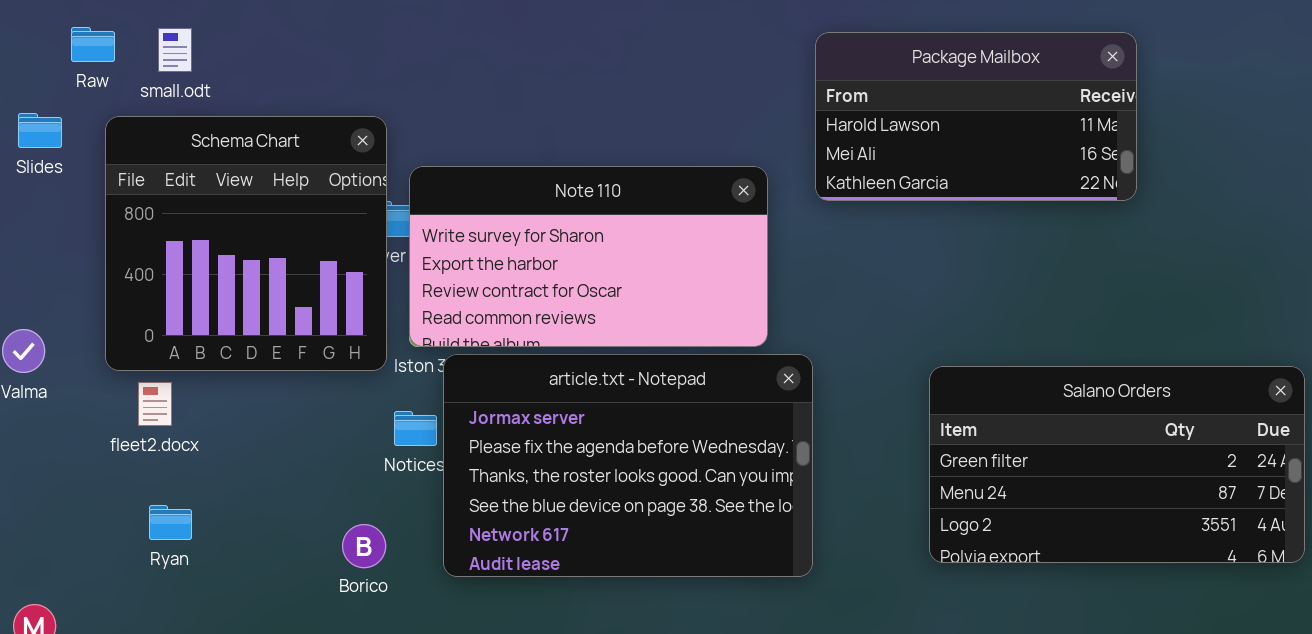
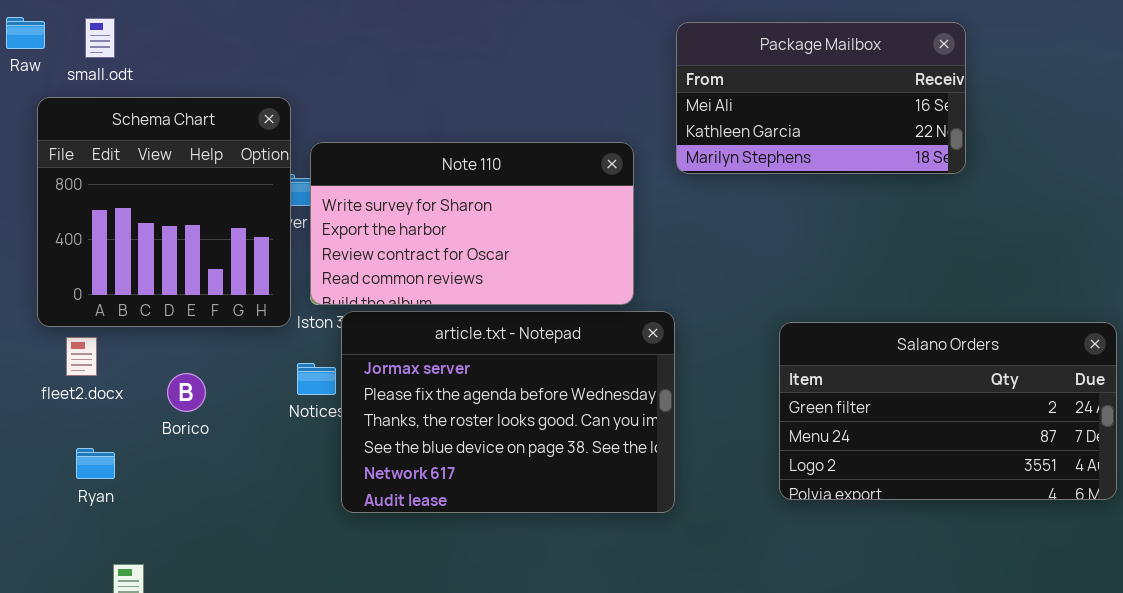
Package Mailbox: [815,32,1137,201] -> [676,22,966,174], scrolled down 1 row
Borico: [342,524,386,568] -> [167,373,206,412], moved

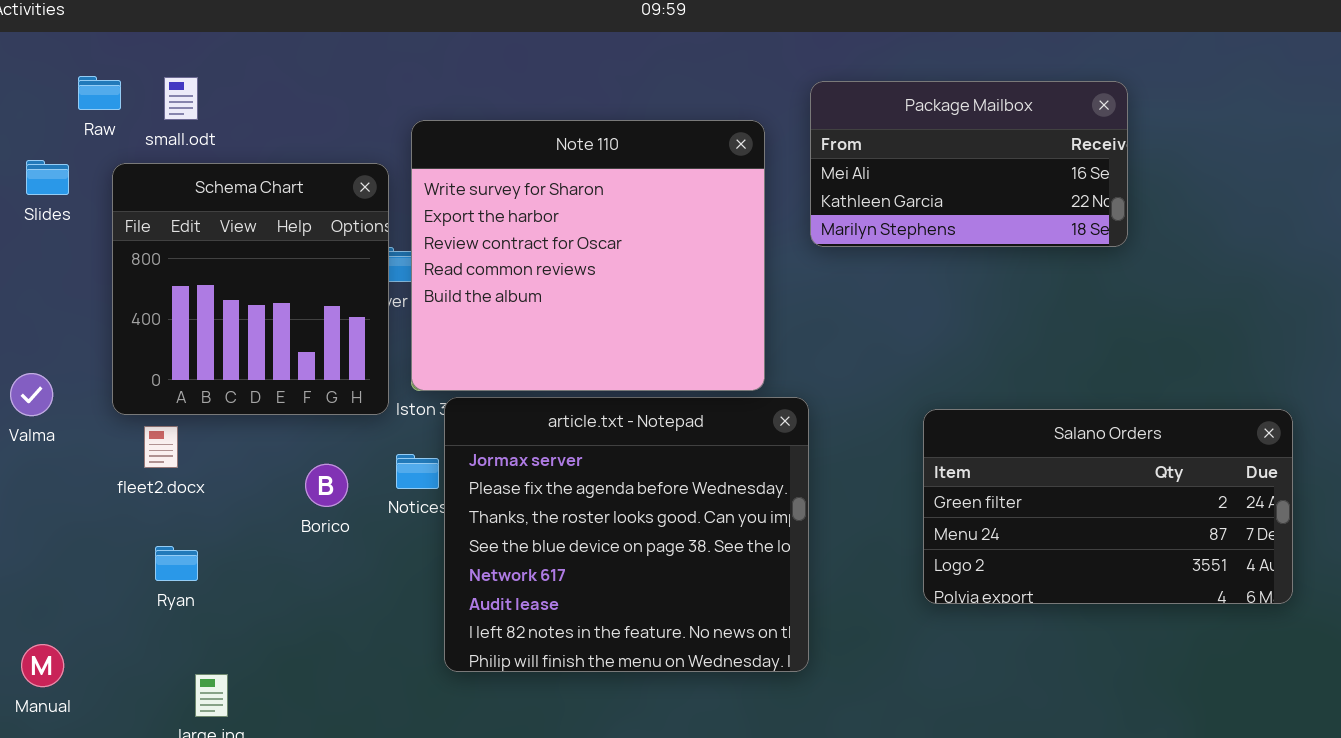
Note 110: [310,142,634,305] -> [411,120,765,391], resized
article.txt - Notepad: [341,311,675,513] -> [444,397,809,672], resized
Borico: [167,373,206,412] -> [305,464,348,507], moved

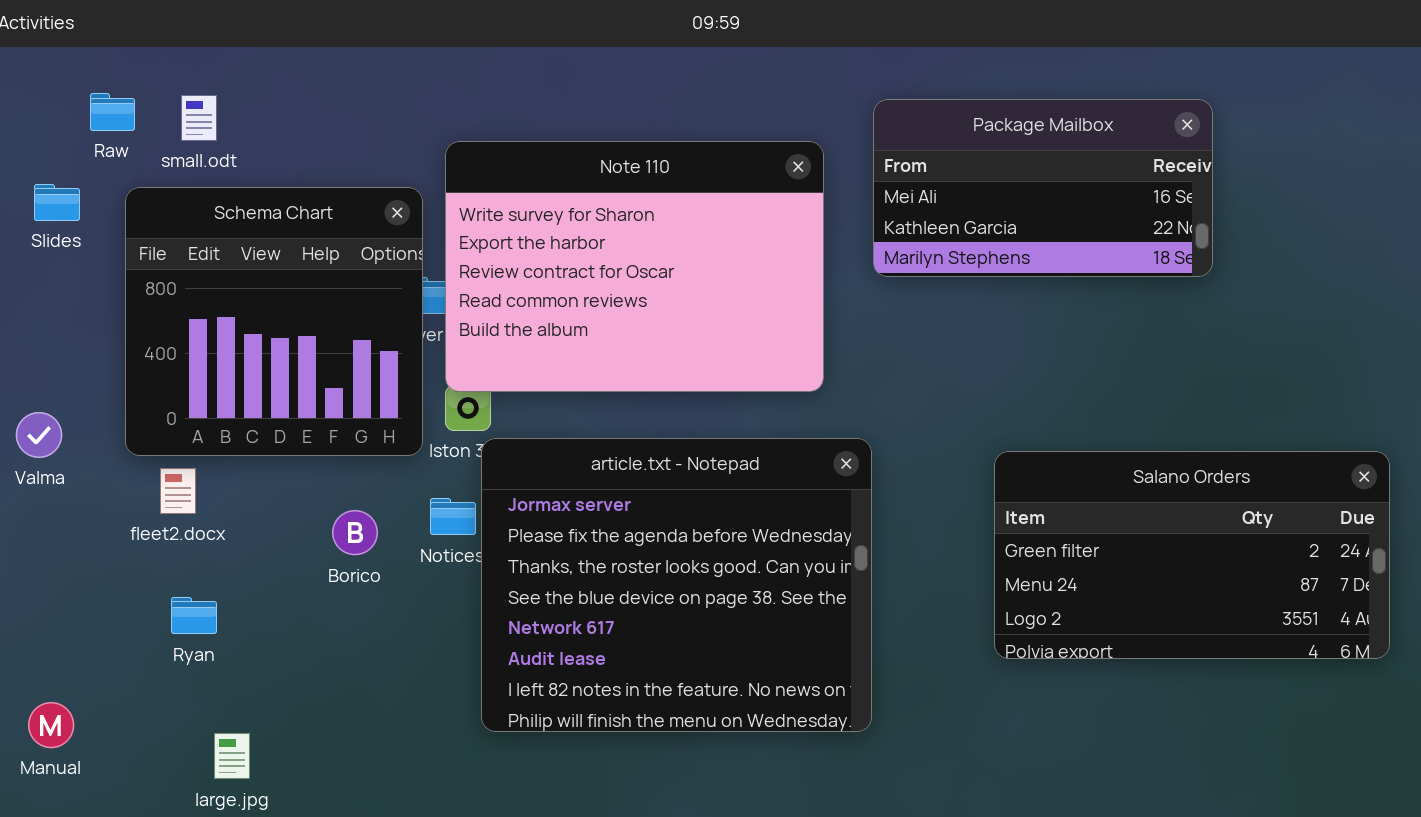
Note 110: [411,120,765,391] -> [445,141,824,392], resized

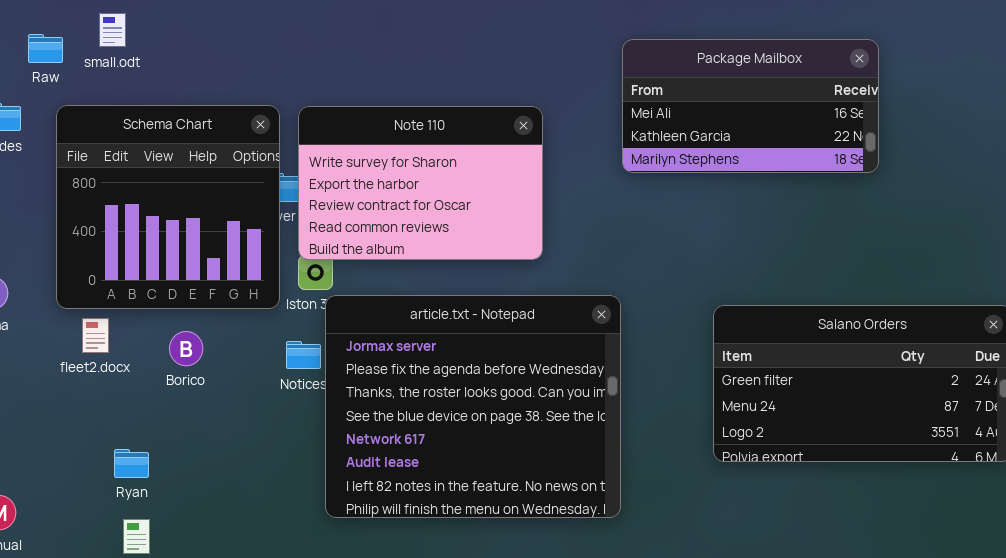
small.odt: [181,95,217,141] -> [99,13,126,47], moved
Note 110: [445,141,824,392] -> [298,106,543,260], resized
Borico: [332,510,378,555] -> [169,331,203,366], moved
Ryan: [171,597,217,634] -> [114,449,149,478], moved

